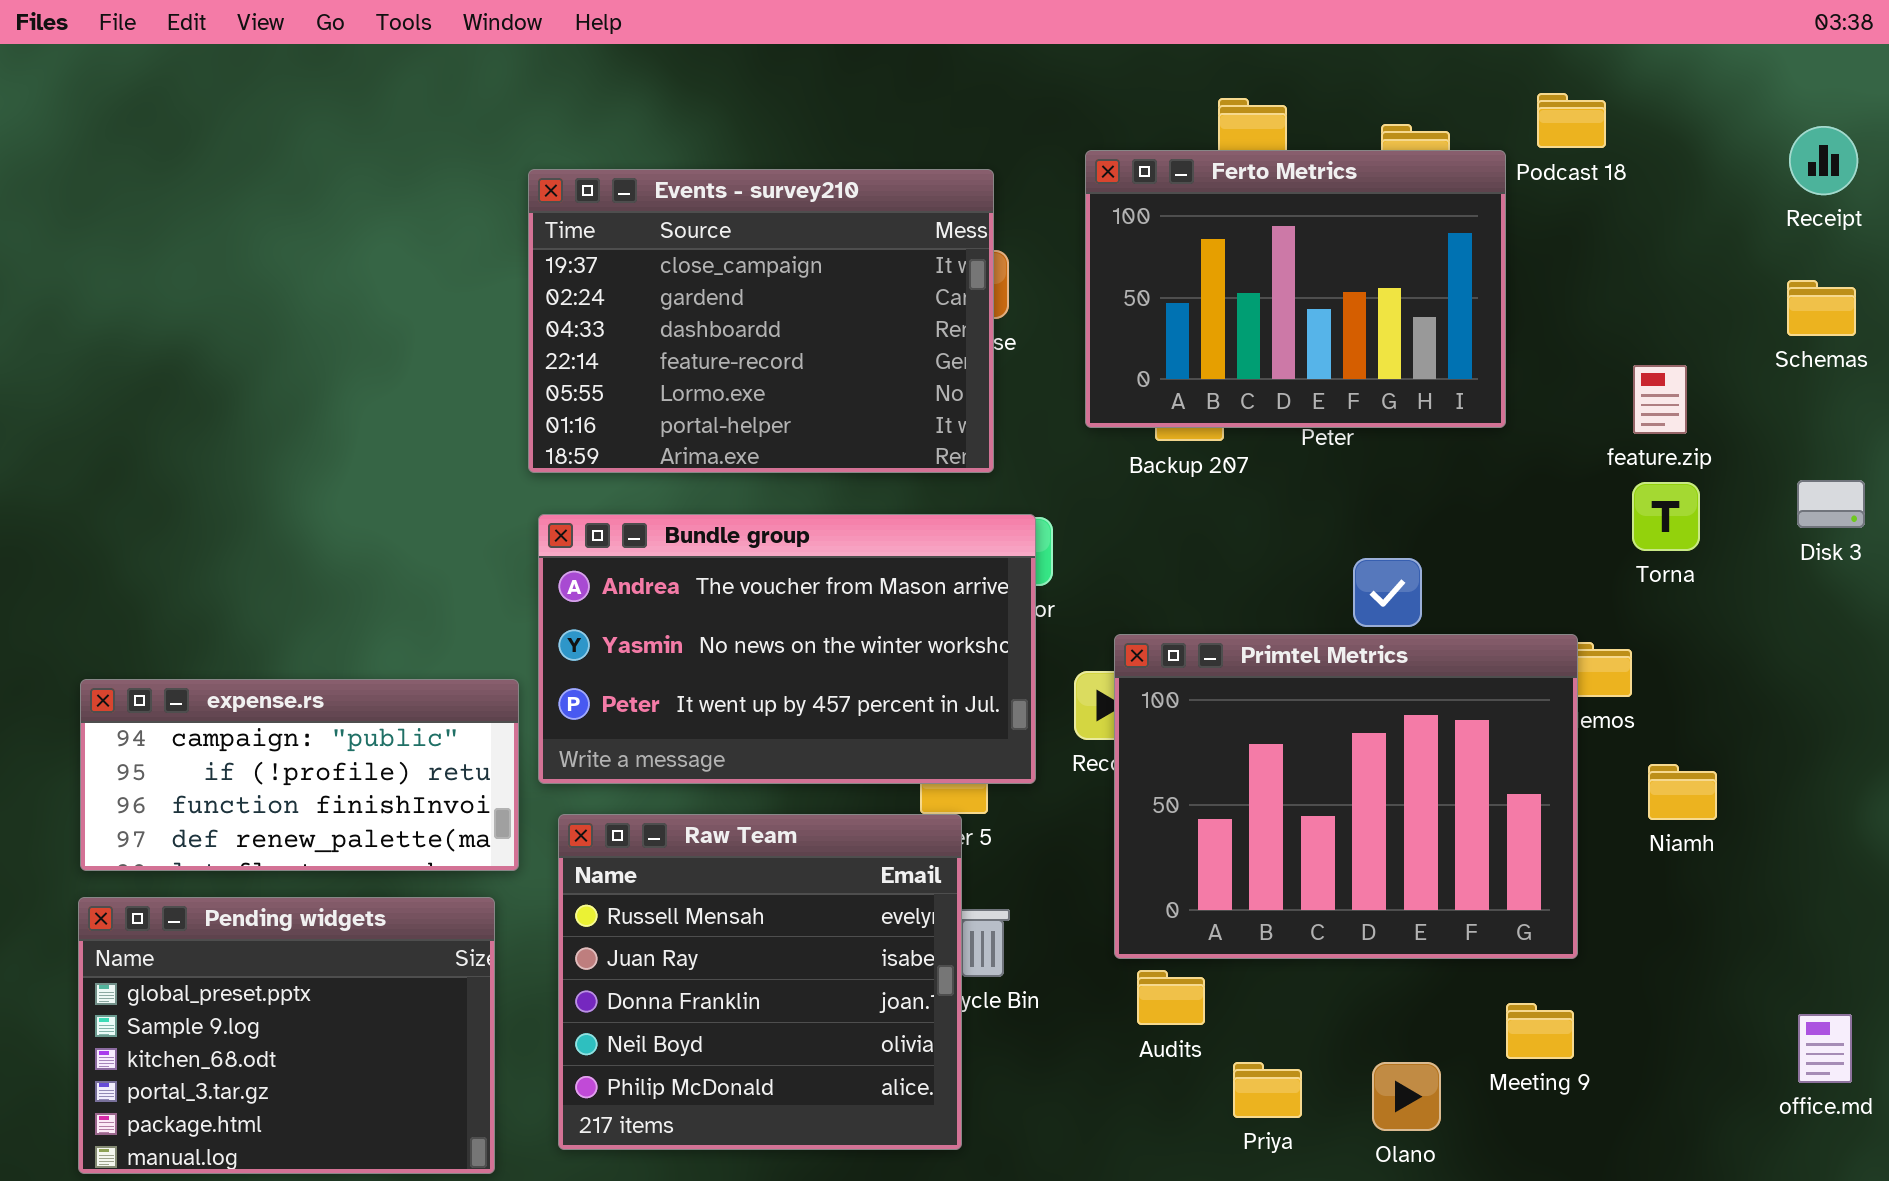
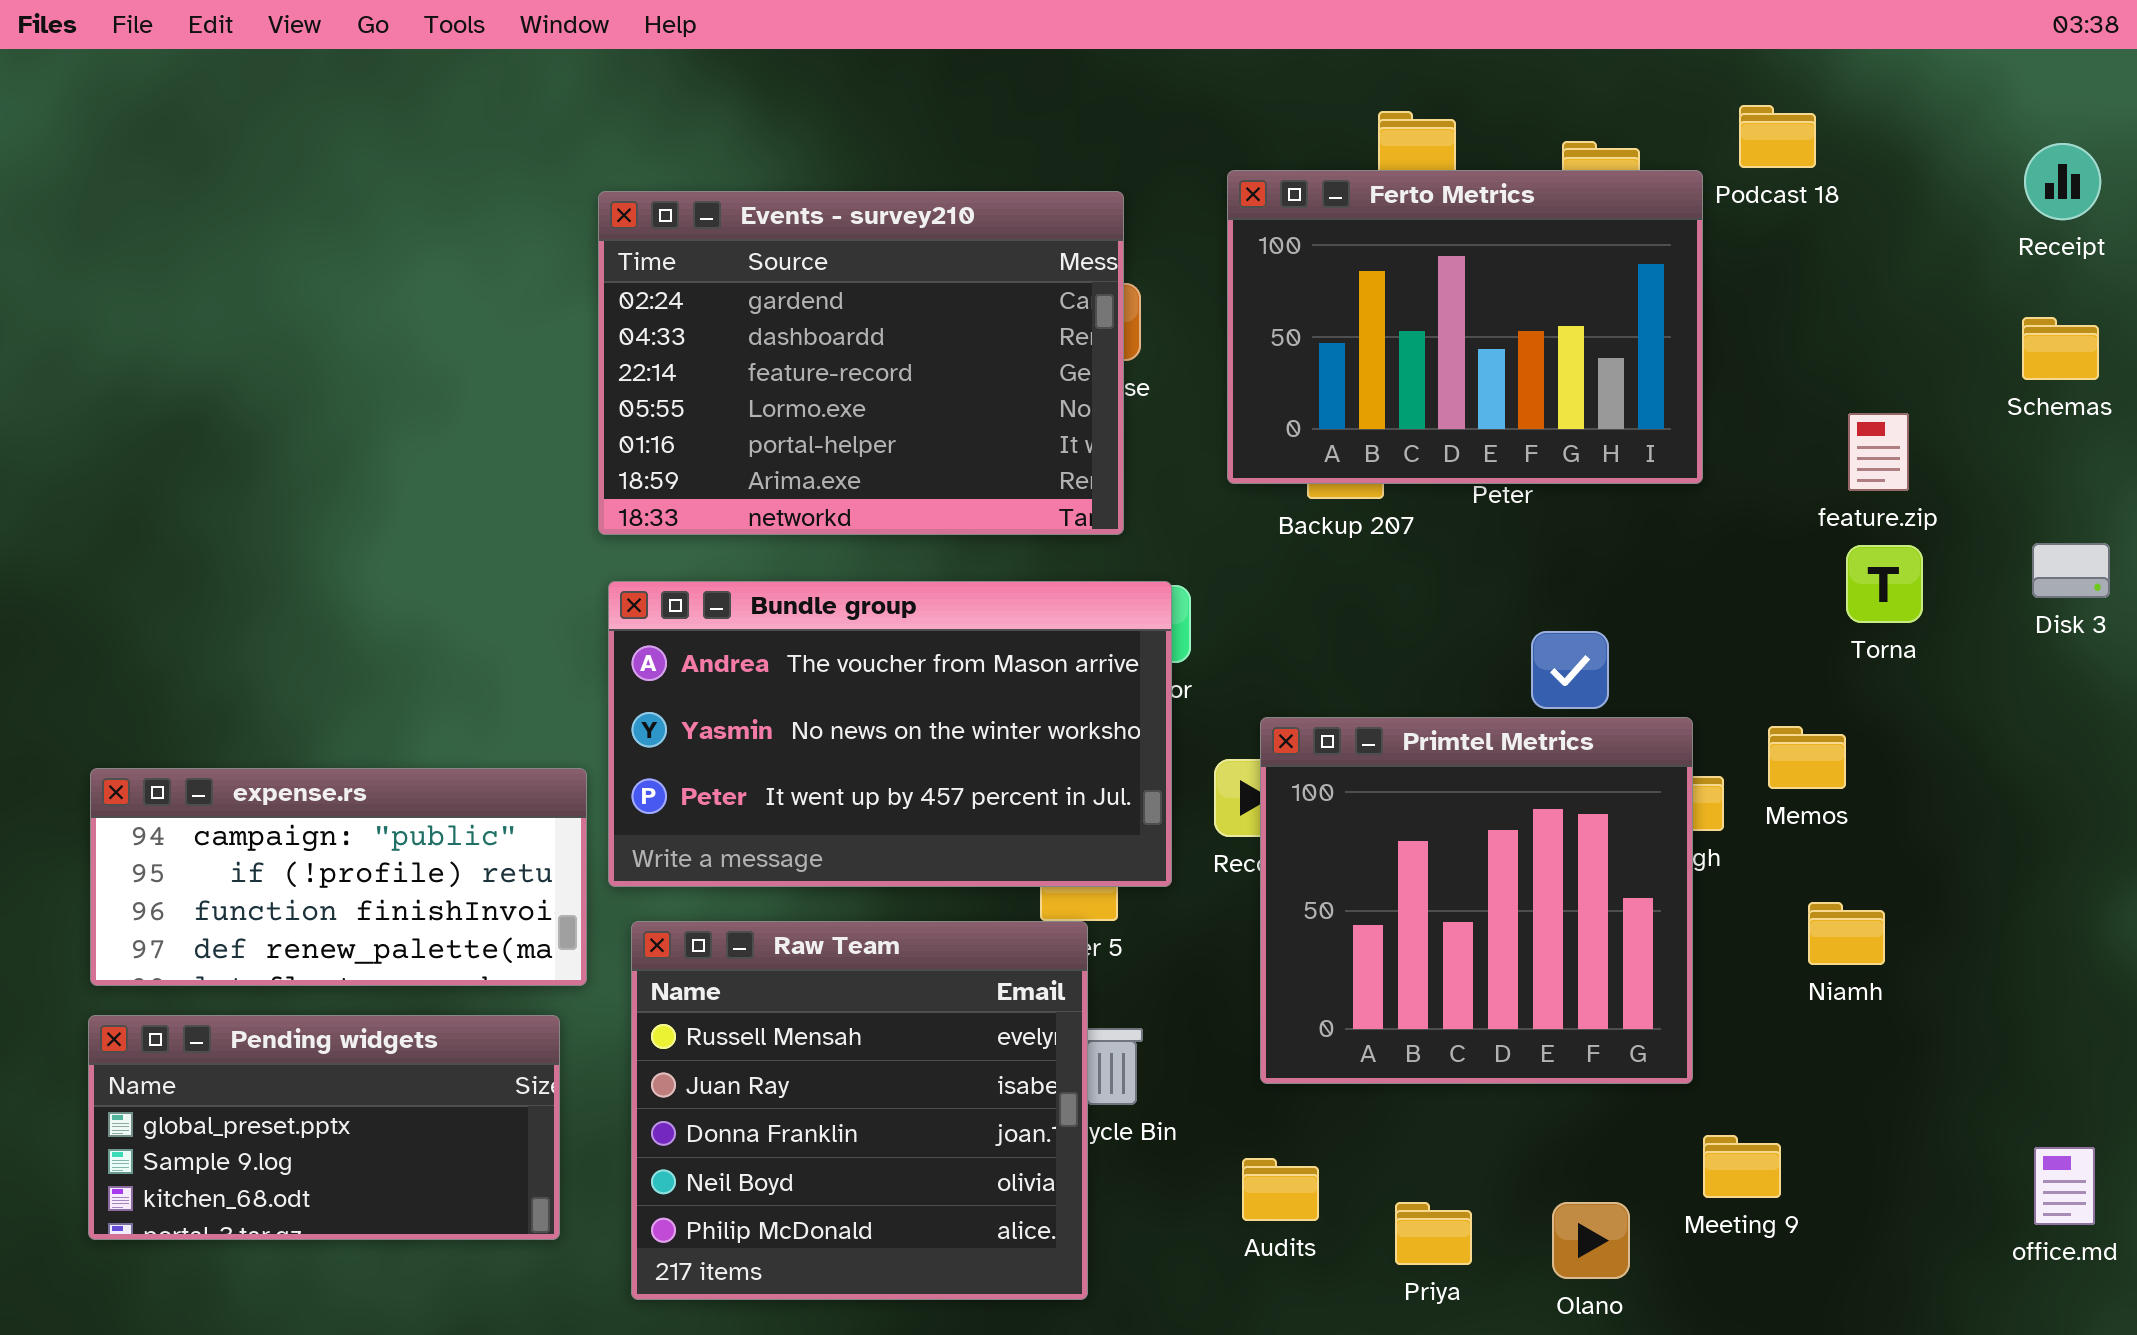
Events - survey210: [528,169,994,473] -> [598,191,1124,535], scrolled down 1 row
Primtel Metrics: [1114,634,1578,959] -> [1260,717,1693,1084], resized
Niamh: [1648,764,1717,820] -> [1808,902,1885,965], moved
Pending widgets: [78,897,495,1174] -> [88,1015,560,1240], resized
Audits: [1137,970,1205,1025] -> [1242,1158,1319,1221], moved

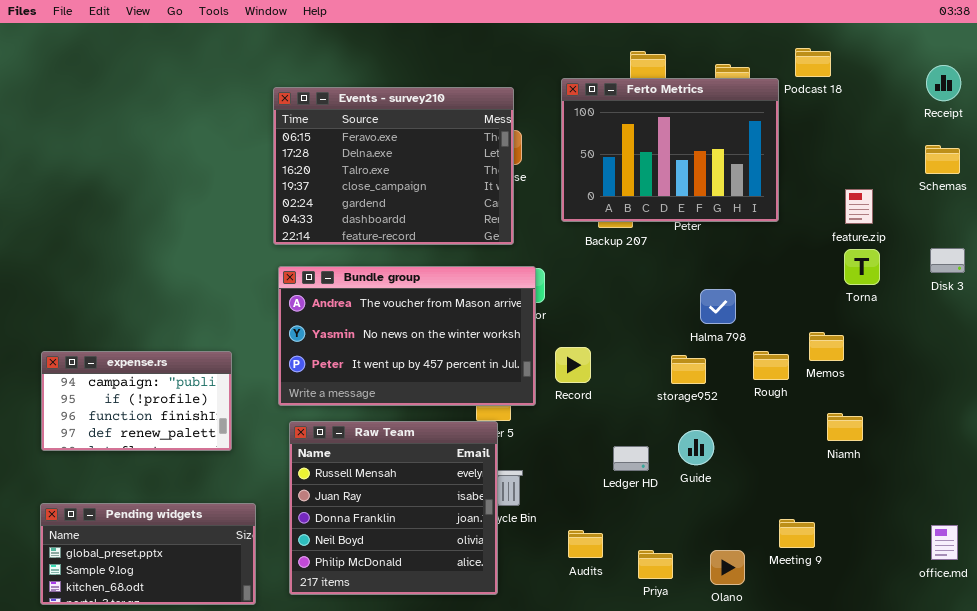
Events - survey210: [598,191,1124,535] -> [273,87,514,245], scrolled up 4 rows
Primtel Metrics: [1260,717,1693,1084] -> none, closed
expense.rs: [90,768,587,986] -> [41,351,232,451], resized
Pending widgets: [88,1015,560,1240] -> [40,503,256,605], moved

